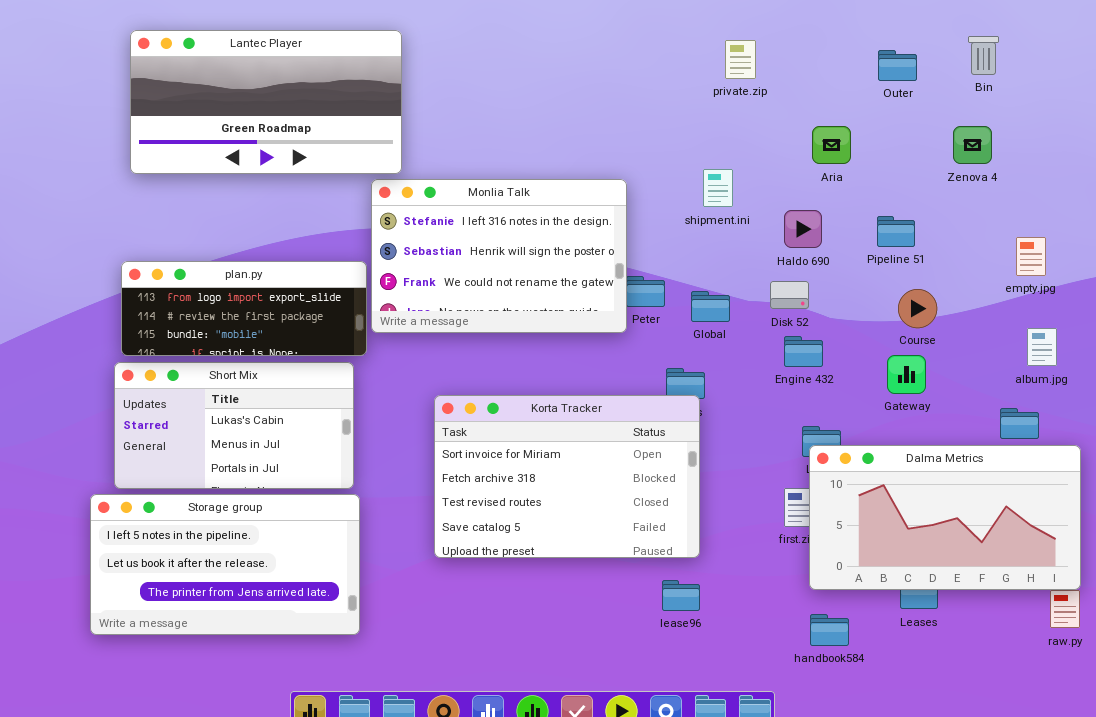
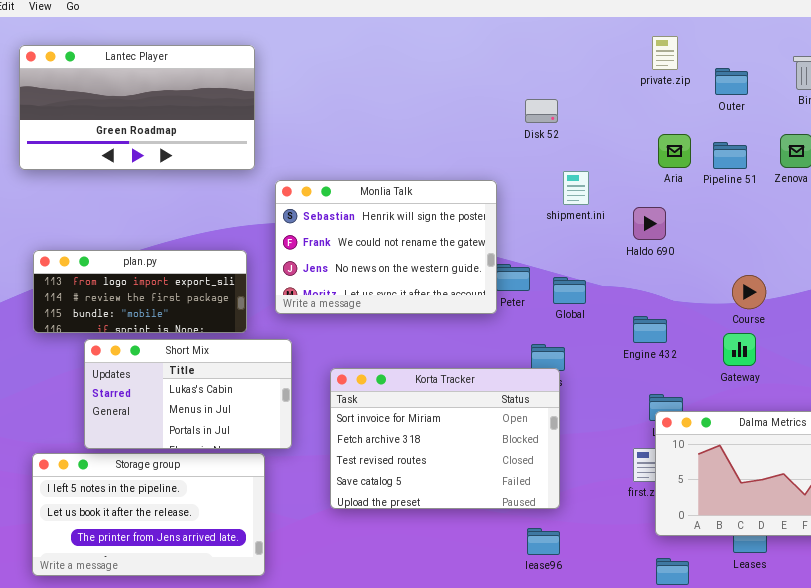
Lantec Player: [130,30,402,174] -> [19,45,255,170], moved
private.zip: [725,40,756,79] -> [652,36,678,70], moved
Monlia Talk: [371,179,627,333] -> [275,180,497,314], scrolled down 1 row
Pipeline 51: [877,216,915,247] -> [713,142,747,169], moved
plan.py: [121,261,367,356] -> [33,250,247,333], moved
Disk 52: [770,281,809,309] -> [525,99,558,123], moved
Short Mix: [114,362,354,489] -> [84,339,292,449], moved

